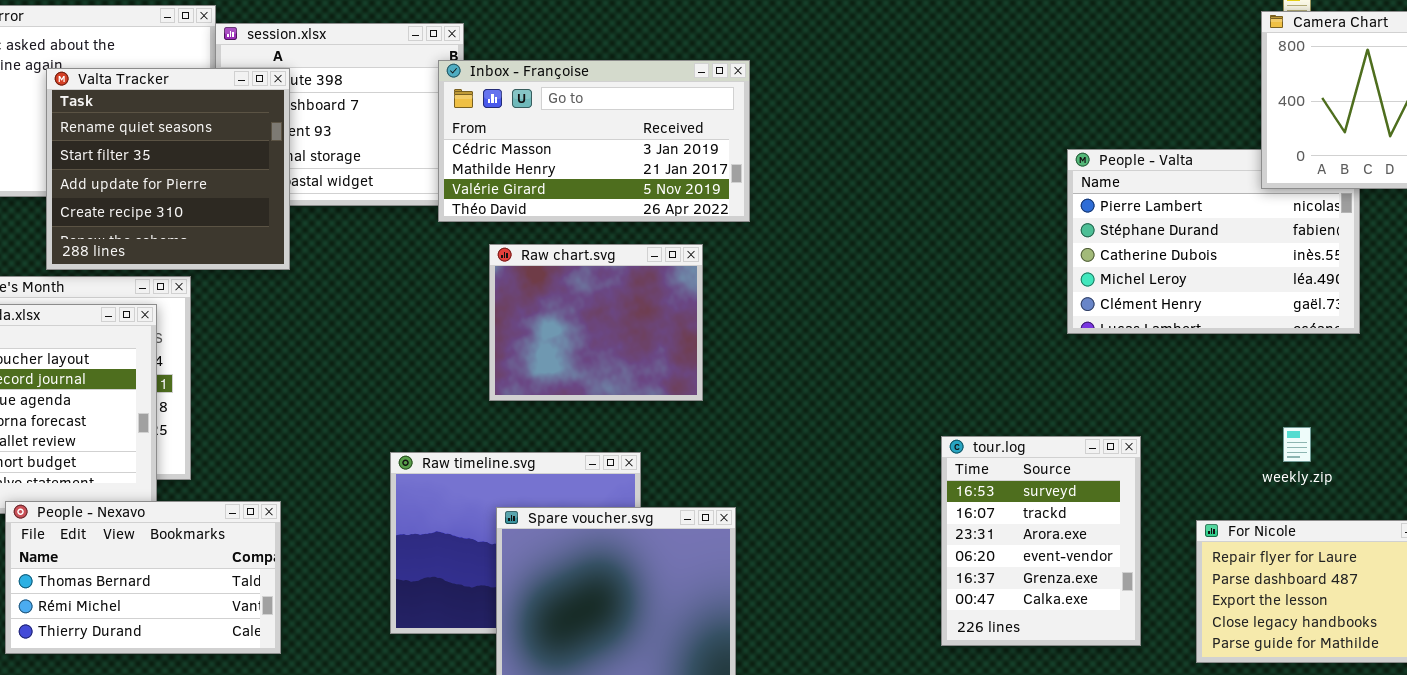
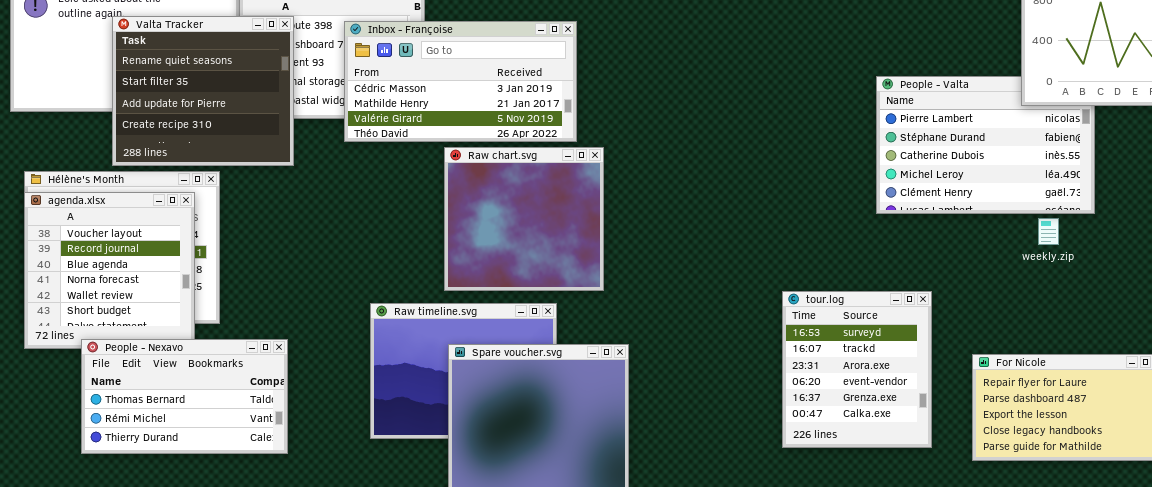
Inbox - Françoise: [438,60,750,222] -> [344,21,577,142], moved
Raw chart.svg: [489,244,703,401] -> [444,147,604,291], resized
weekly.zip: [1283,427,1311,462] -> [1038,218,1059,245], moved

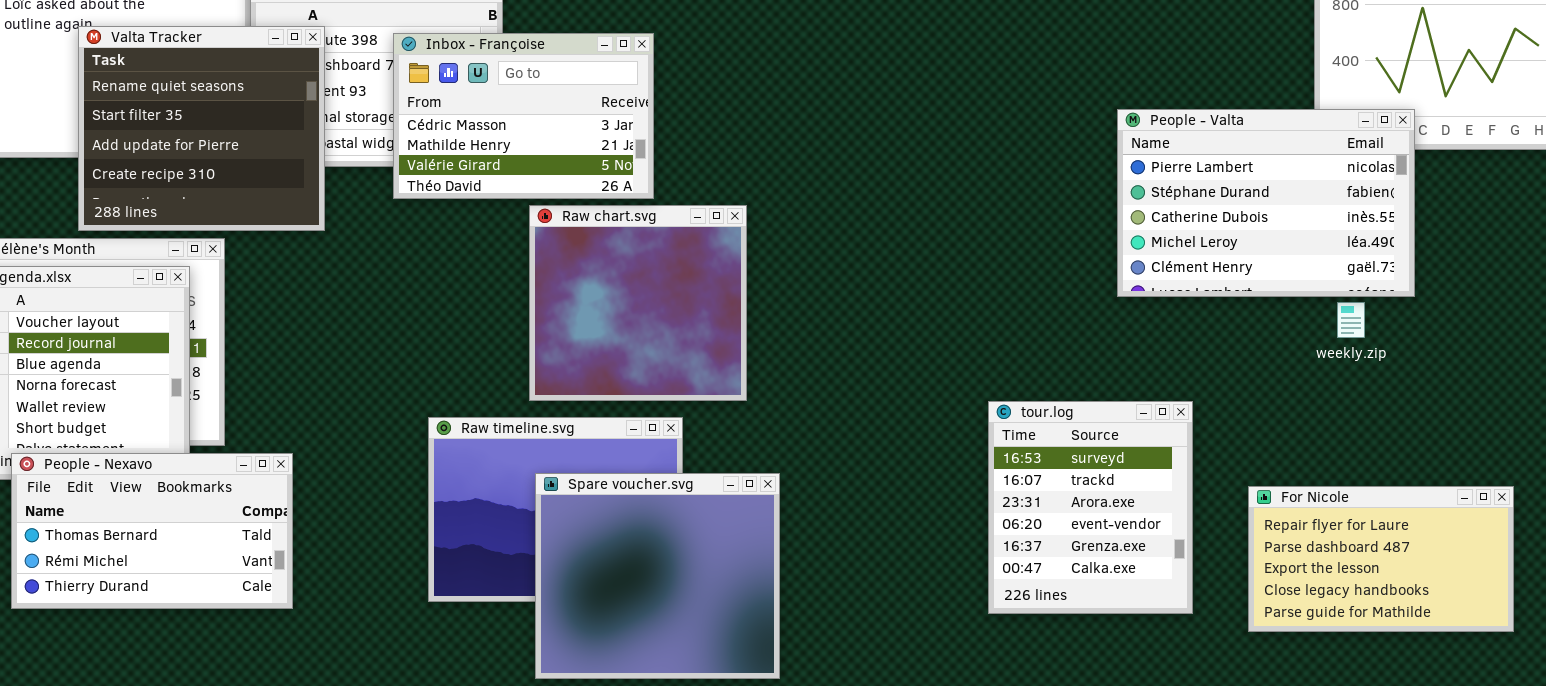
Inbox - Françoise: [344,21,577,142] -> [393,33,654,199], resized
People - Valta: [876,76,1095,214] -> [1117,109,1415,297], raised
People - Nexavo: [81,339,288,454] -> [11,453,293,609], moved

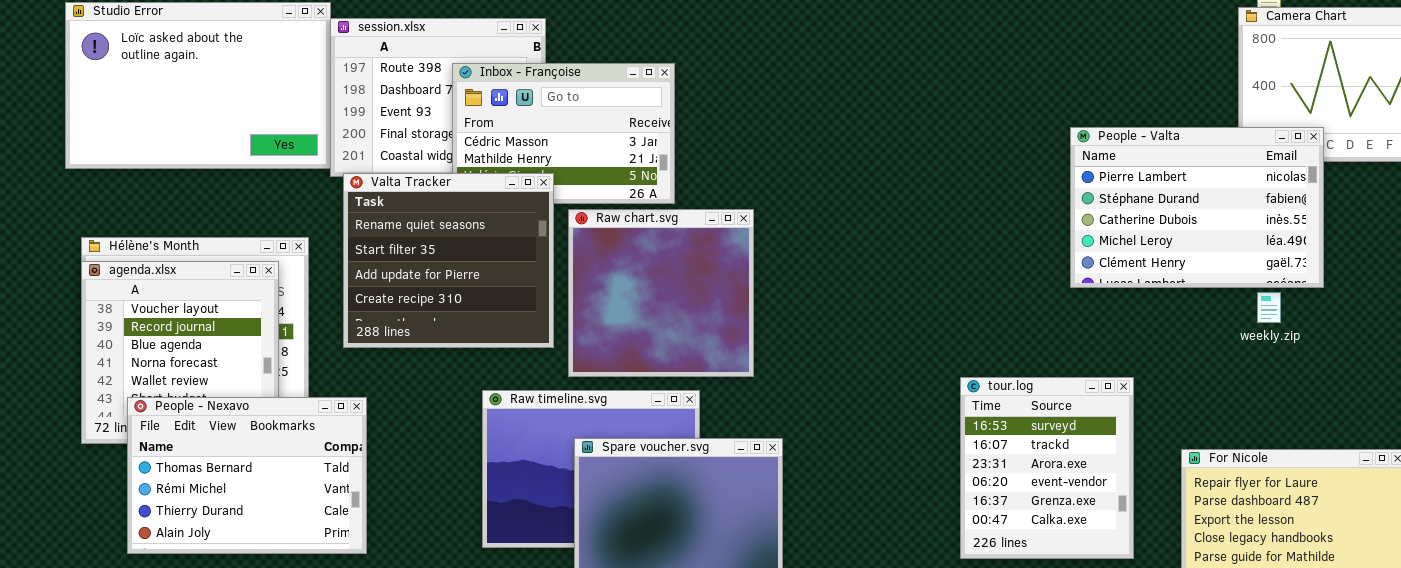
Valta Tracker: [78,26,325,231] -> [343,173,554,348], moved
People - Nexavo: [11,453,293,609] -> [127,397,367,554], resized

